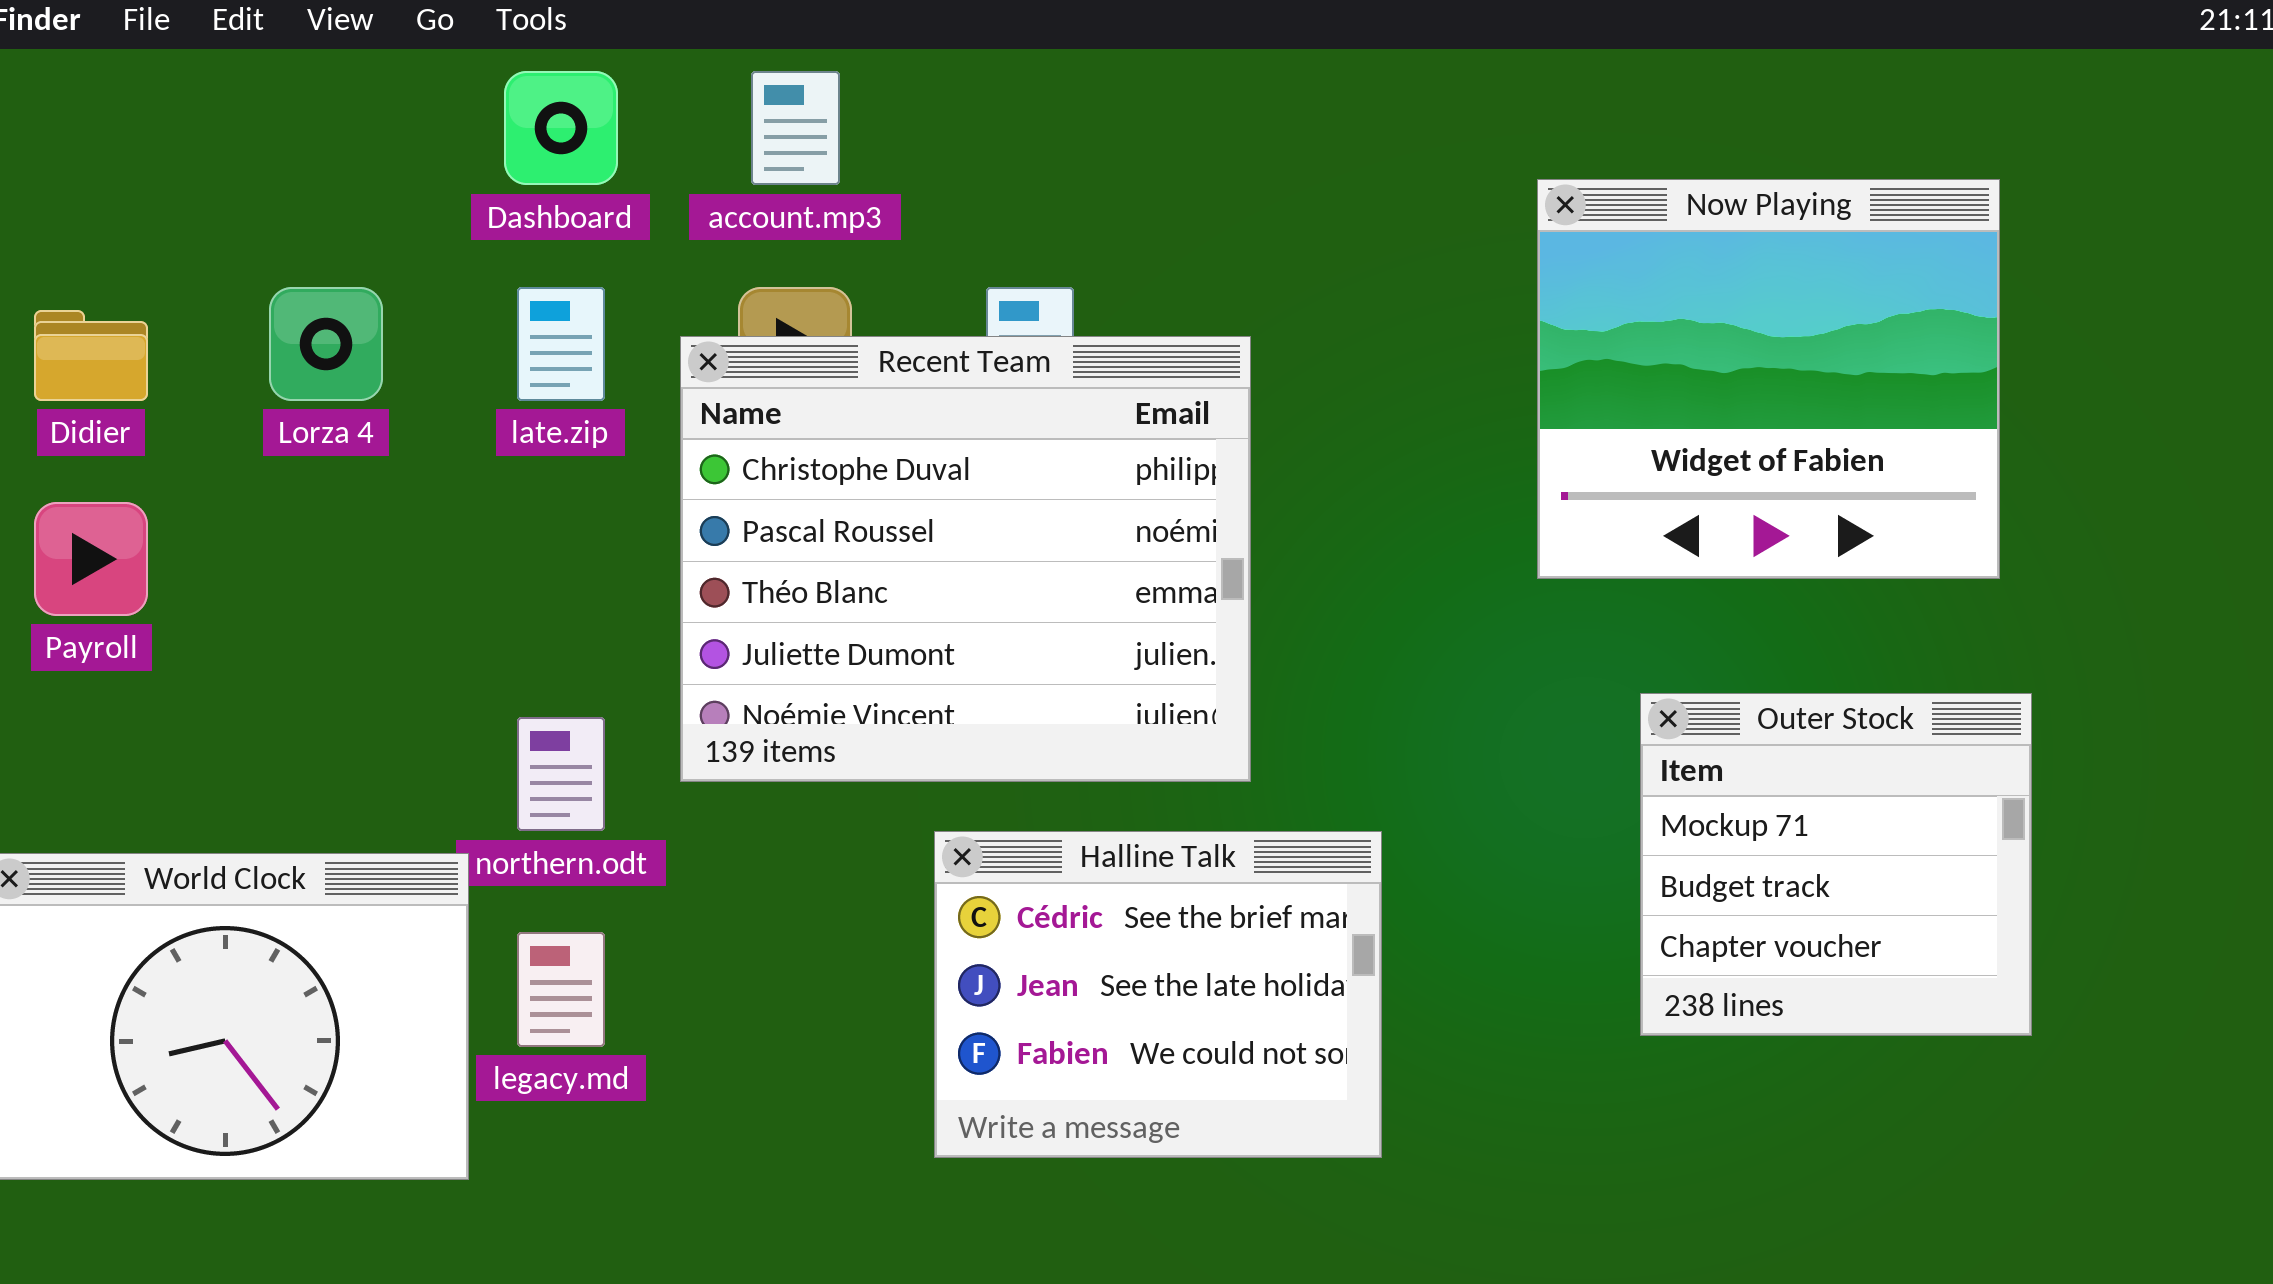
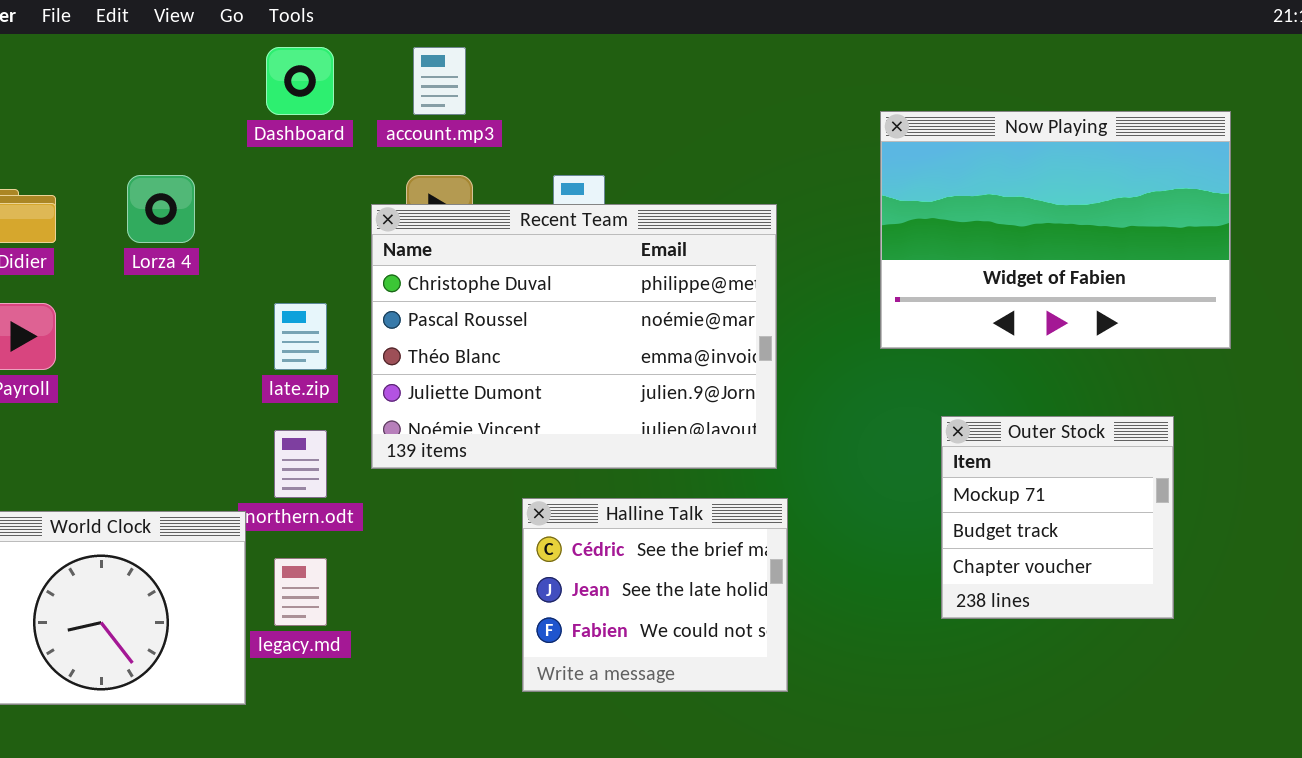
Now Playing: [1537,179,2000,579] -> [880,111,1231,349], resized
late.zip: [517,287,605,401] -> [274,303,327,370], moved
Recent Team: [680,336,1251,782] -> [371,204,777,469], resized

